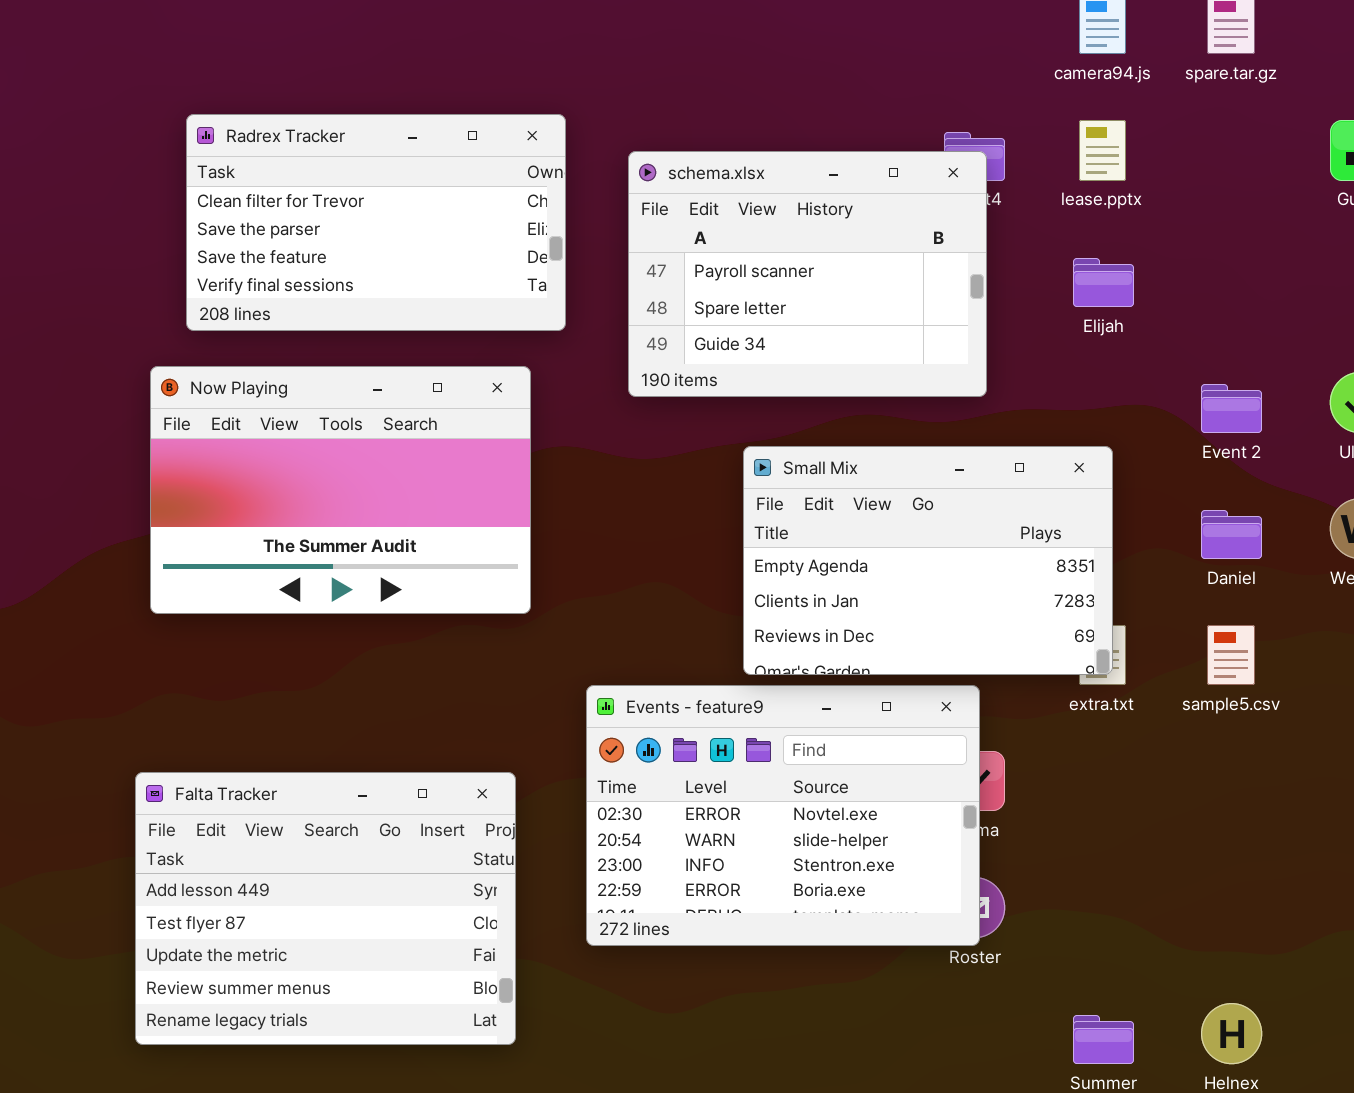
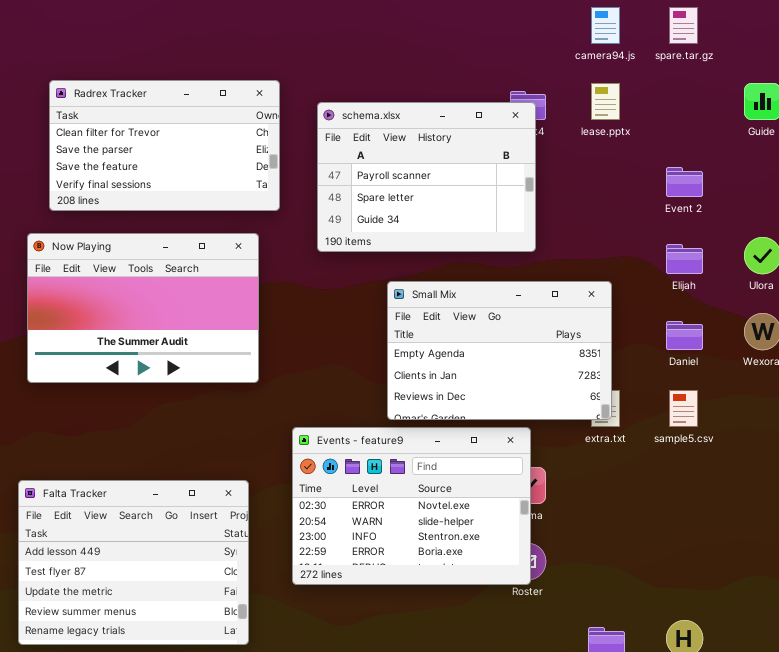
Elijah: [1073,258,1134,307] -> [666,244,703,274], moved
Event 2: [1201,384,1262,433] -> [666,167,703,197], moved

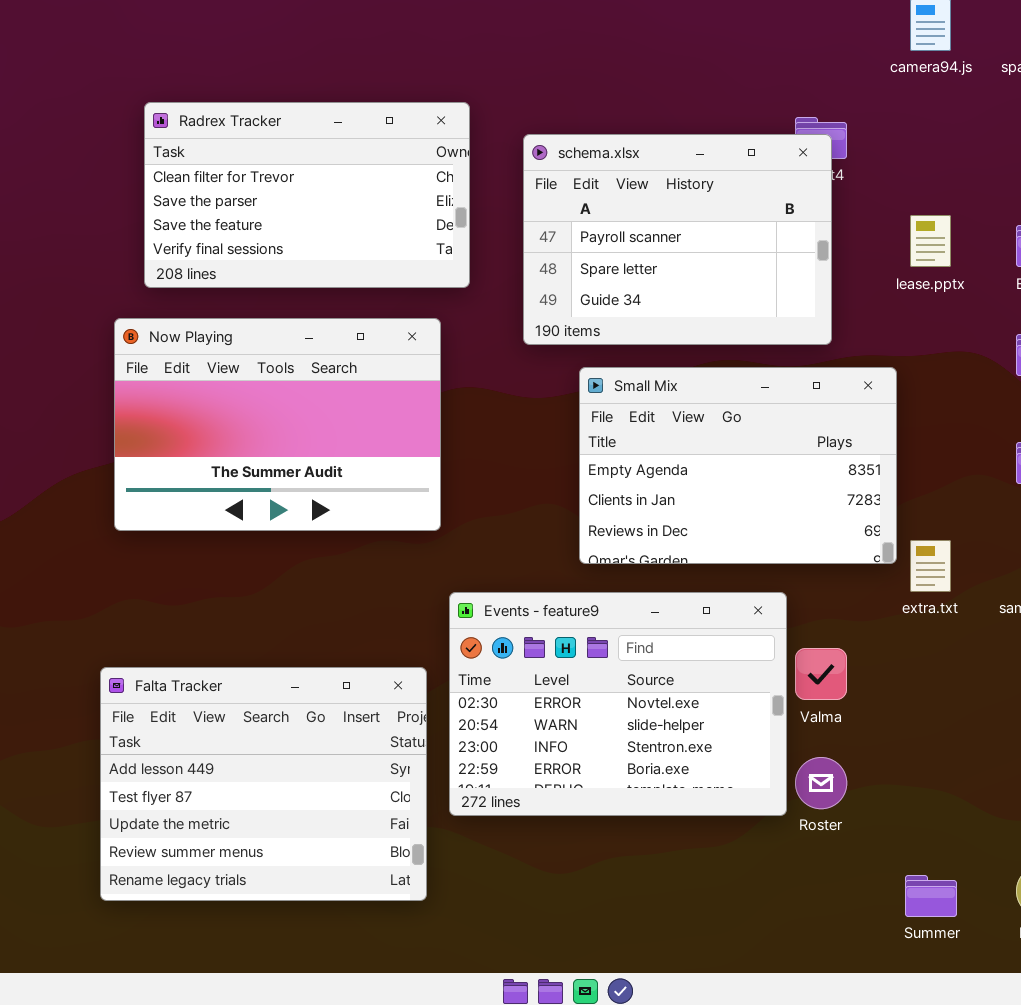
lease.pptx: [591,83,620,120] -> [910,215,951,267], moved
Small Mix: [387,281,612,420] -> [579,367,897,564], moved
Events - feature9: [292,427,531,585] -> [449,592,787,816], moved

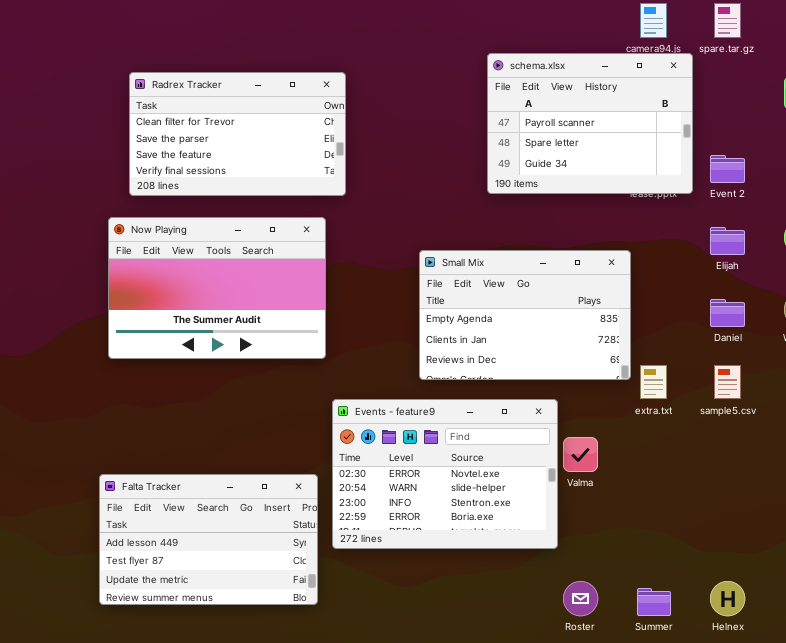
schema.xlsx: [523,134,832,345] -> [487,53,693,194], moved
Falta Tracker: [100,667,427,901] -> [99,474,318,605], resized
Roster: [795,757,847,809] -> [563,581,598,616], moved

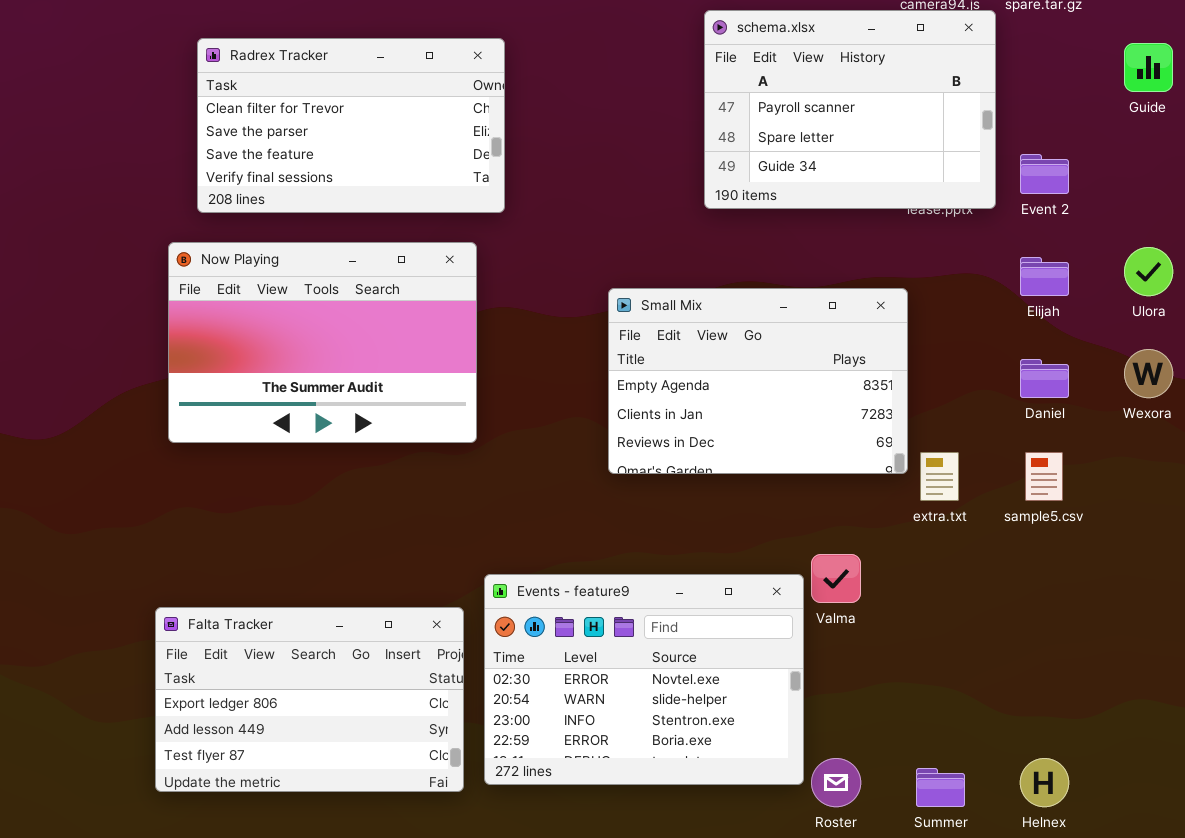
Events - feature9: [332,399,558,549] -> [484,574,804,785], moved
Falta Tracker: [99,474,318,605] -> [155,607,464,792], scrolled up 1 row

